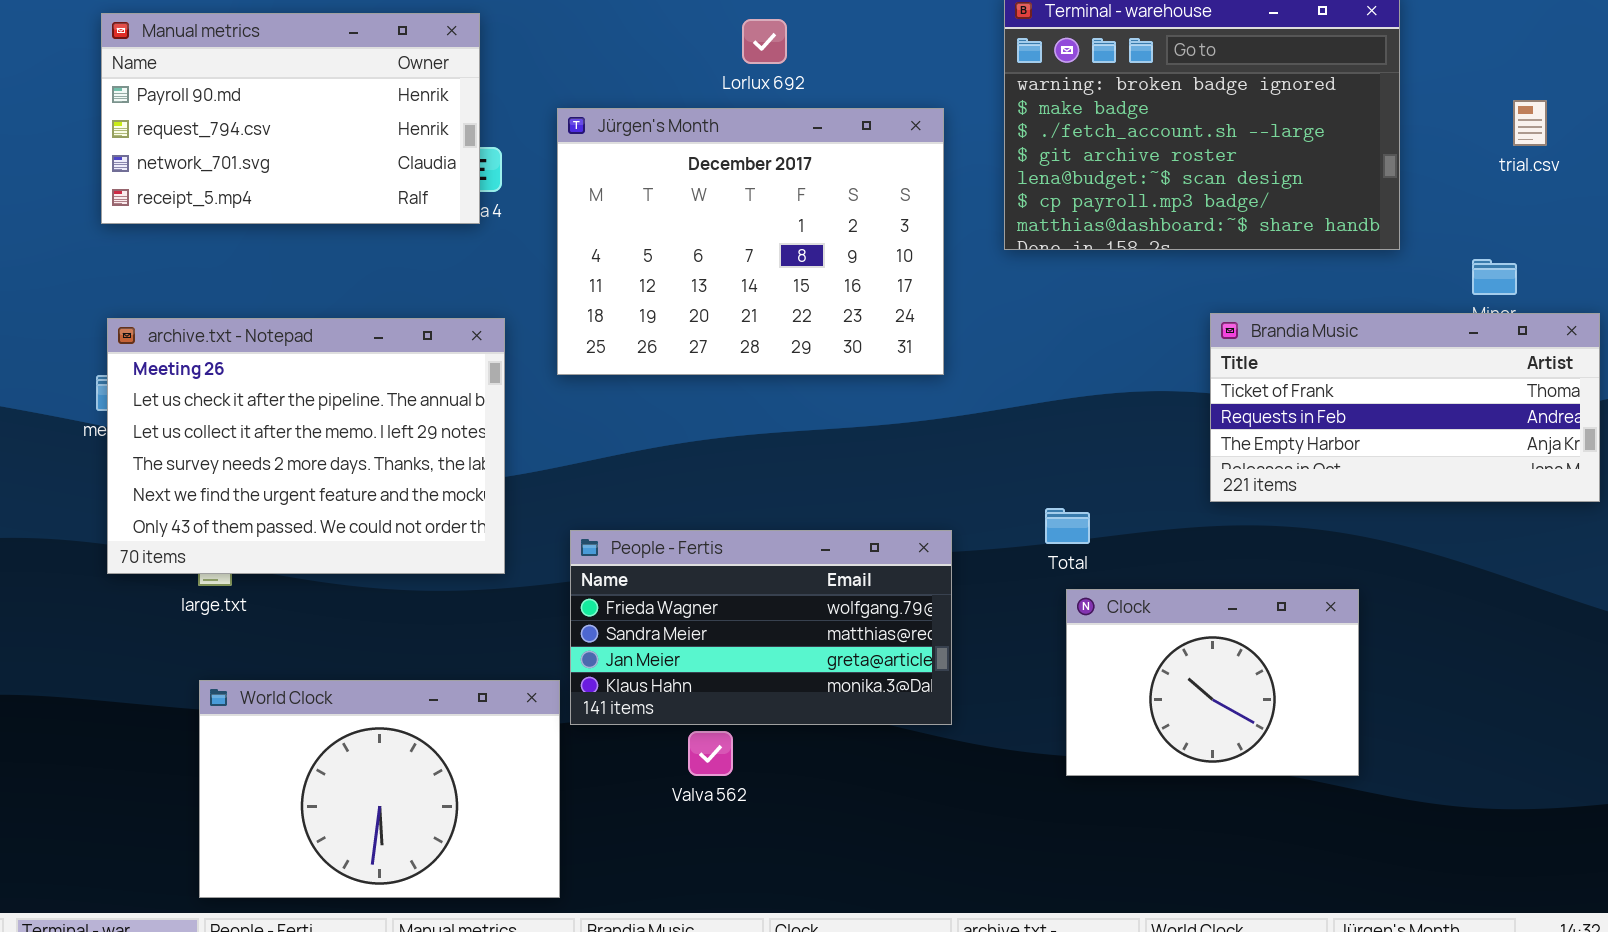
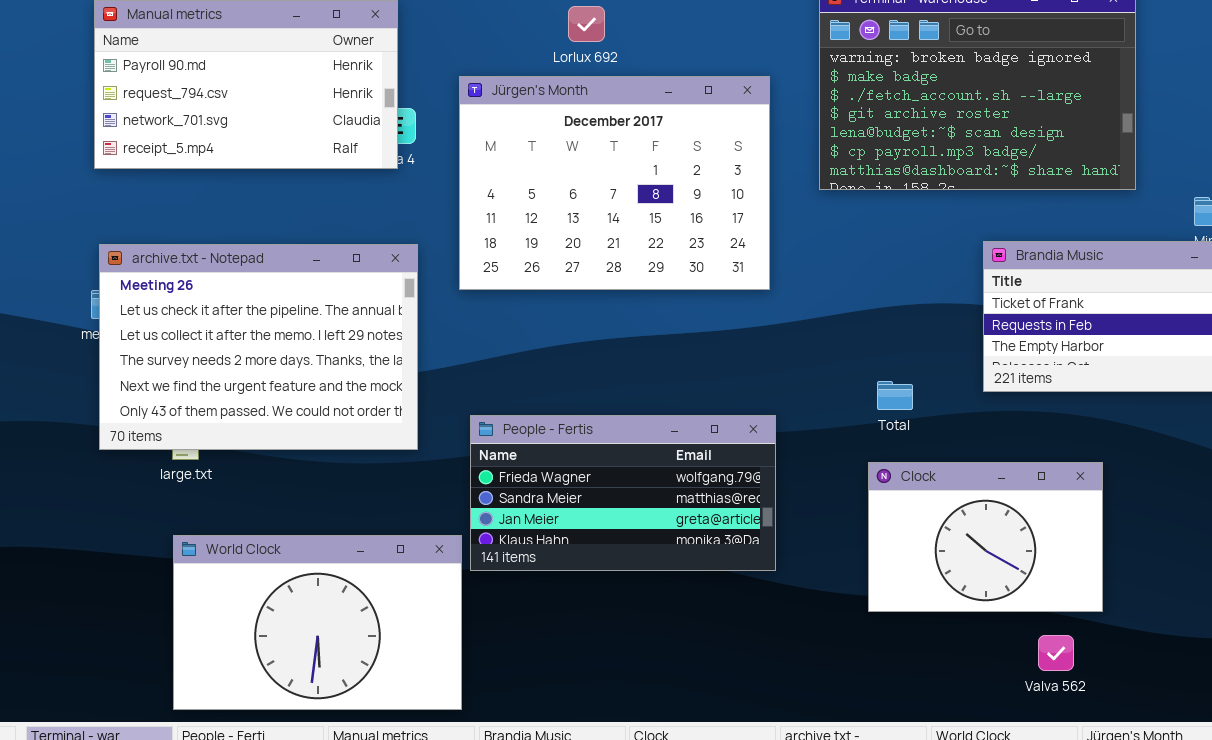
Lorlux 692: [742,19,787,64] -> [568,6,605,42], moved
Total: [1045,508,1090,544] -> [877,381,913,410], moved
Valva 562: [688,731,733,776] -> [1038,635,1074,671], moved

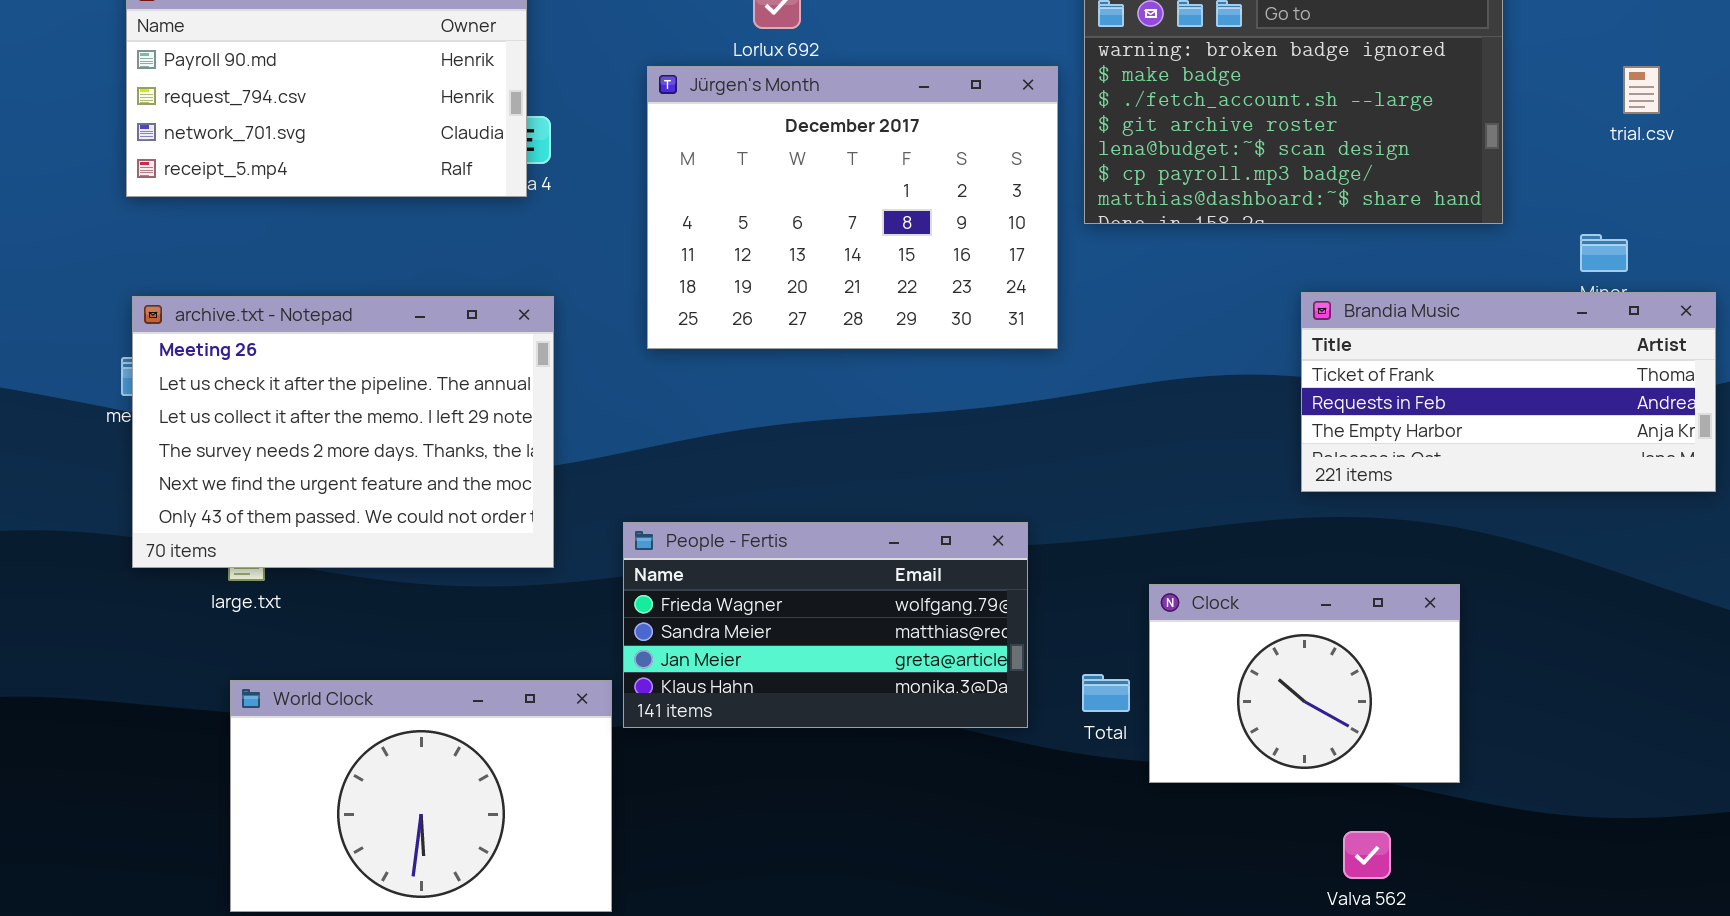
Jürgen's Month: [459,76,770,290] -> [647,66,1058,349], moved
Total: [877,381,913,410] -> [1082,674,1130,712], moved
Valva 562: [1038,635,1074,671] -> [1343,831,1391,879], moved

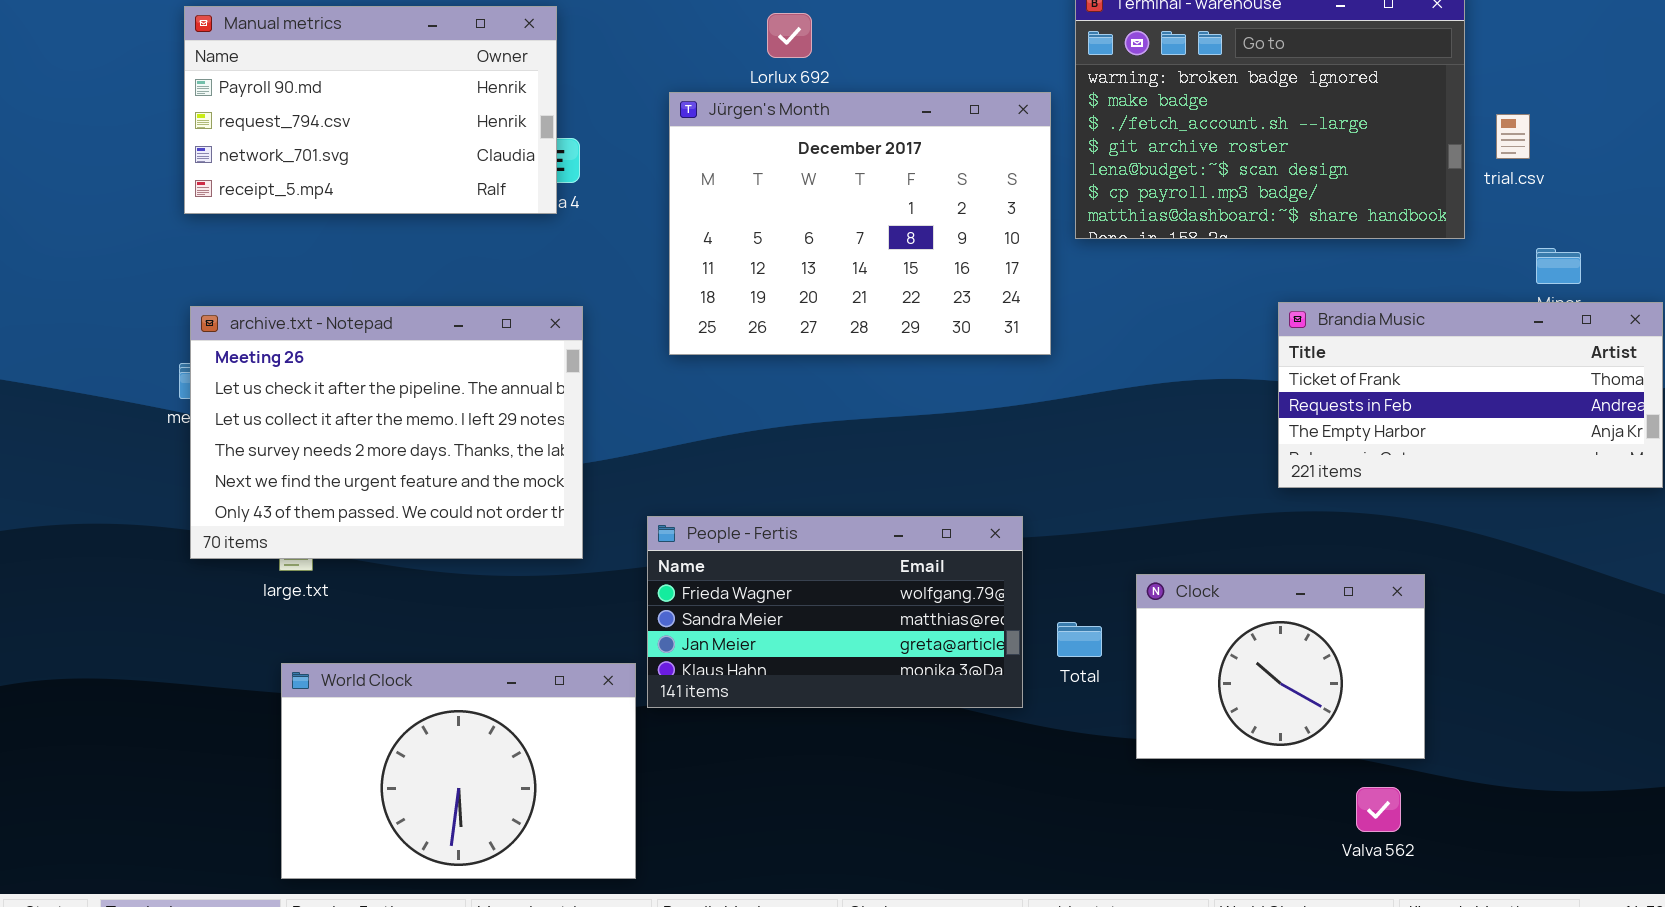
trial.csv: [1623,66,1660,114] -> [1496,114,1530,159], moved
Total: [1082,674,1130,712] -> [1057,622,1102,657], moved
Valva 562: [1343,831,1391,879] -> [1356,787,1401,832], moved

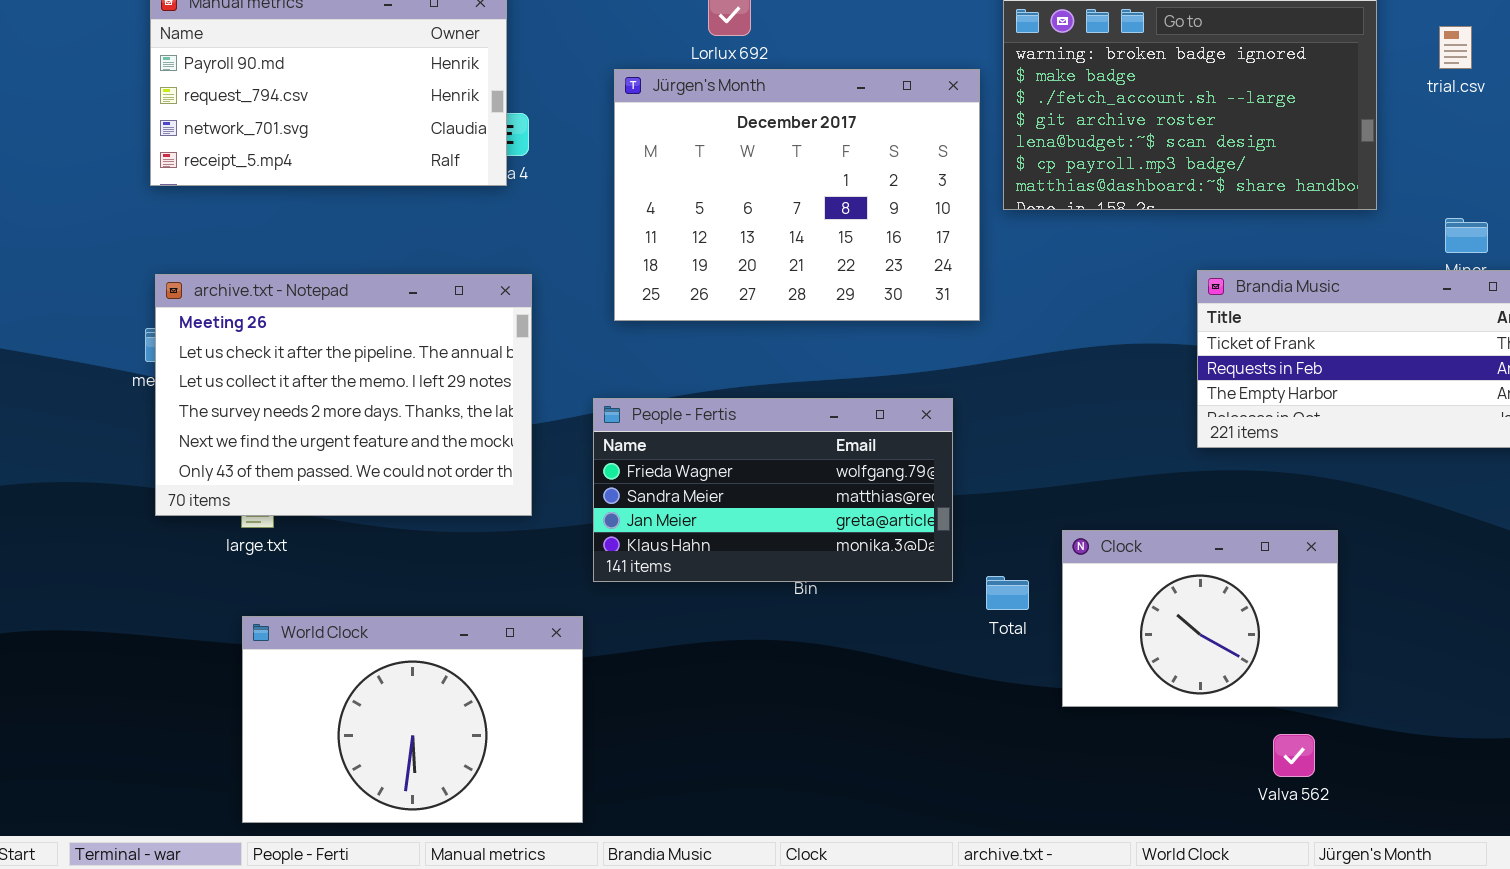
trial.csv: [1496,114,1530,159] -> [1439,26,1472,69], moved
People - Fertis: [647,516,1023,708] -> [593,398,953,582], moved

